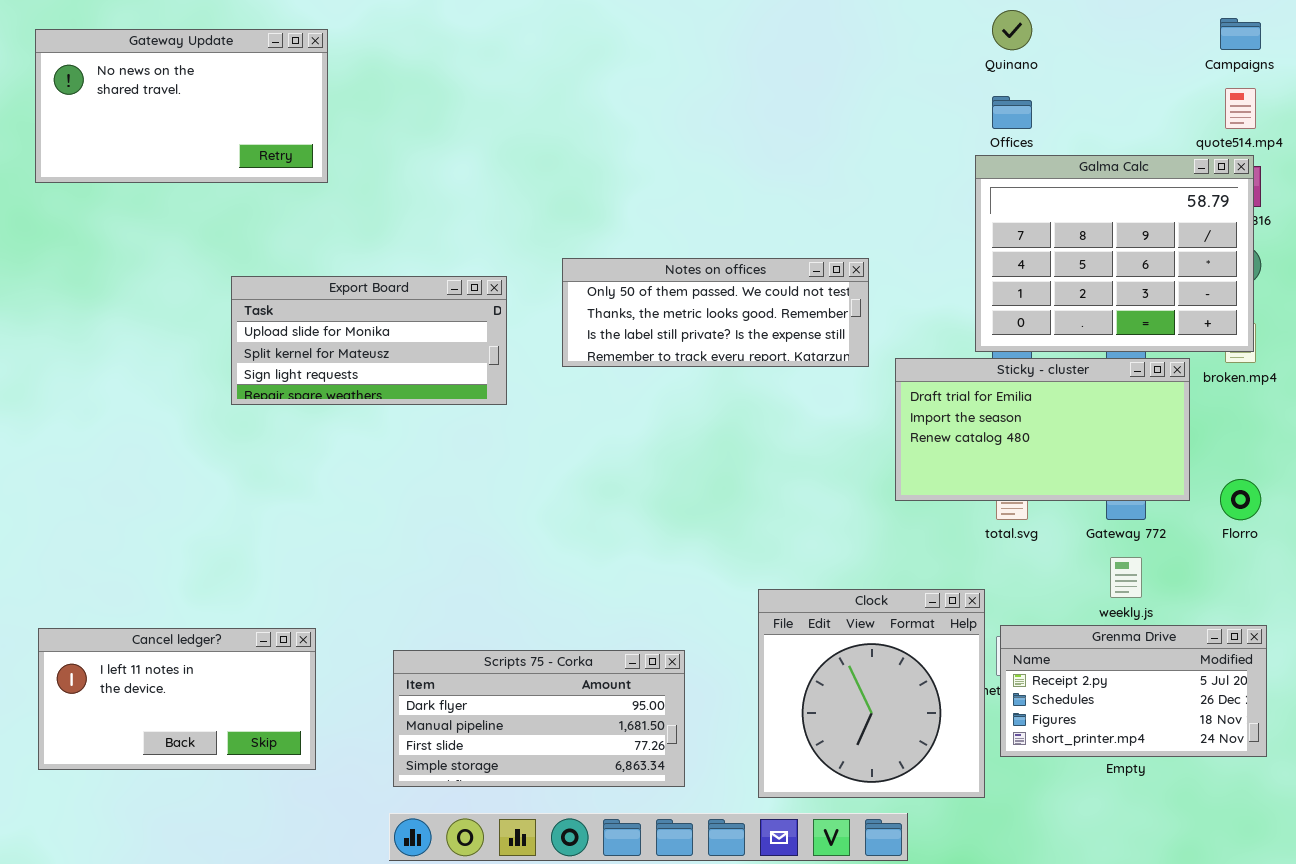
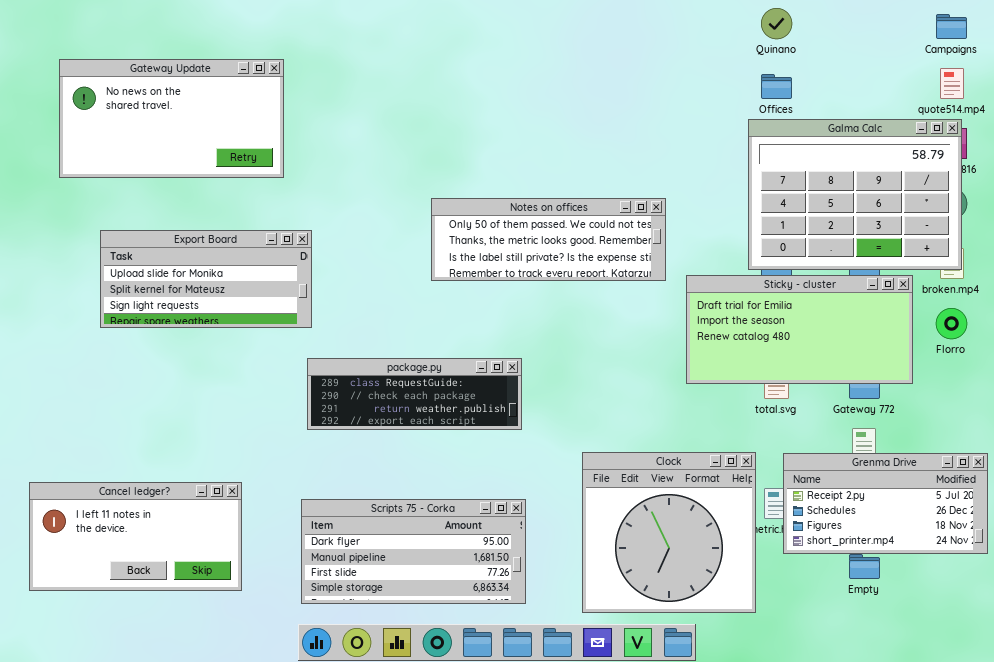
Gateway Update: [35,29,328,183] -> [59,59,284,178], moved
Export Board: [231,276,507,405] -> [100,230,312,328], moved
package.py: none -> [307,358,522,430], opened
Florro: [1220,479,1261,520] -> [936,308,967,339], moved
Grenma Drive: [1000,625,1267,757] -> [783,453,988,554], moved

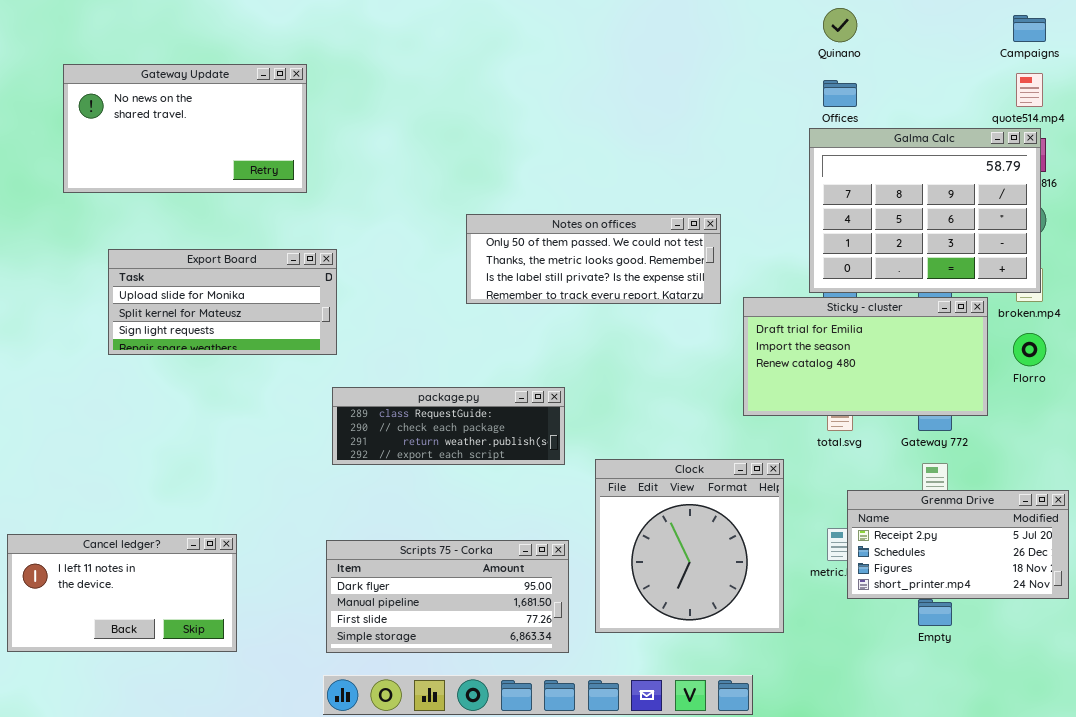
Clock: [582,452,756,613] -> [595,459,784,633], moved
Cancel ledger?: [29,482,242,591] -> [7,534,237,652], moved

